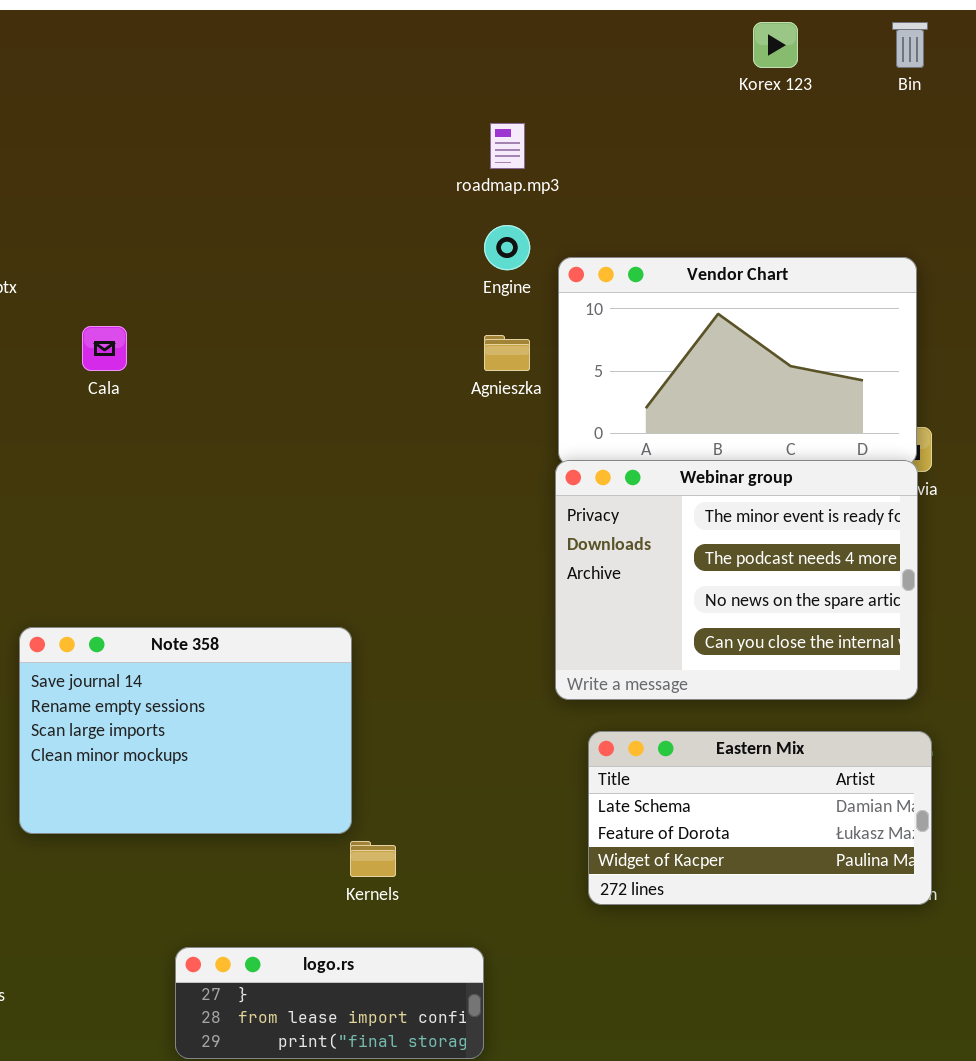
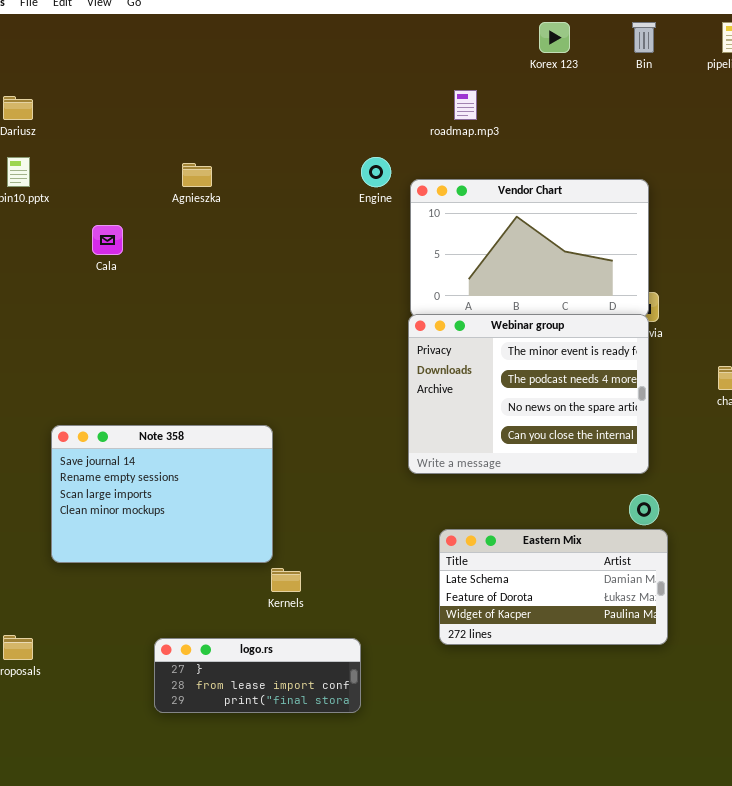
roadmap.mp3: [490,123,525,169] -> [454,90,477,120], moved
Agnieszka: [484,335,530,371] -> [182,163,212,187], moved
Eastern Mix: [588,731,932,905] -> [439,529,668,645], moved

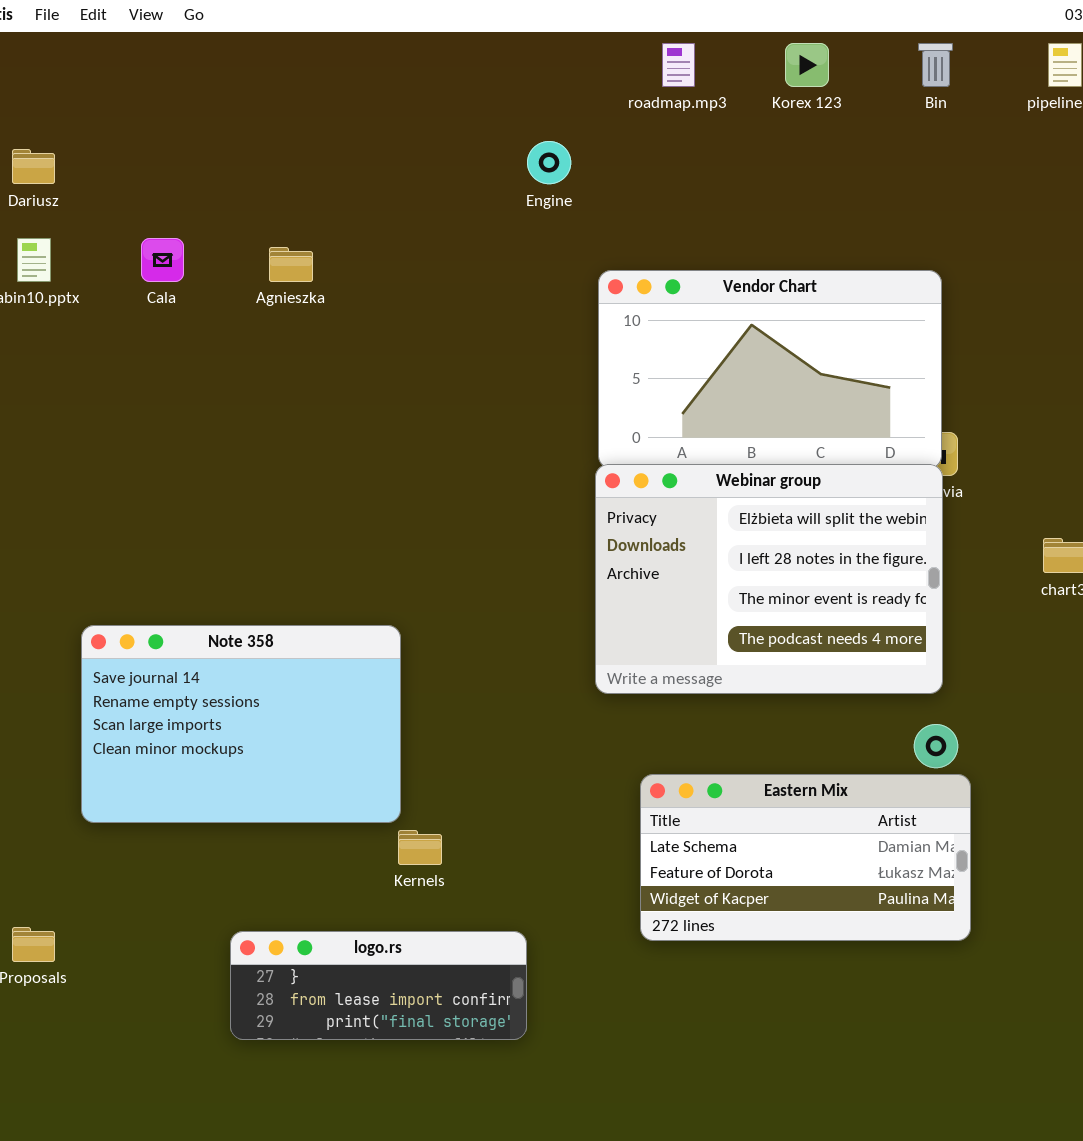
roadmap.mp3: [454,90,477,120] -> [662,43,695,87], moved
Engine: [361,157,391,187] -> [527,141,571,184], moved
Cala: [92,225,123,255] -> [141,238,184,282], moved
Webinar group: [408,314,649,474] -> [595,464,943,694], scrolled up 2 rows

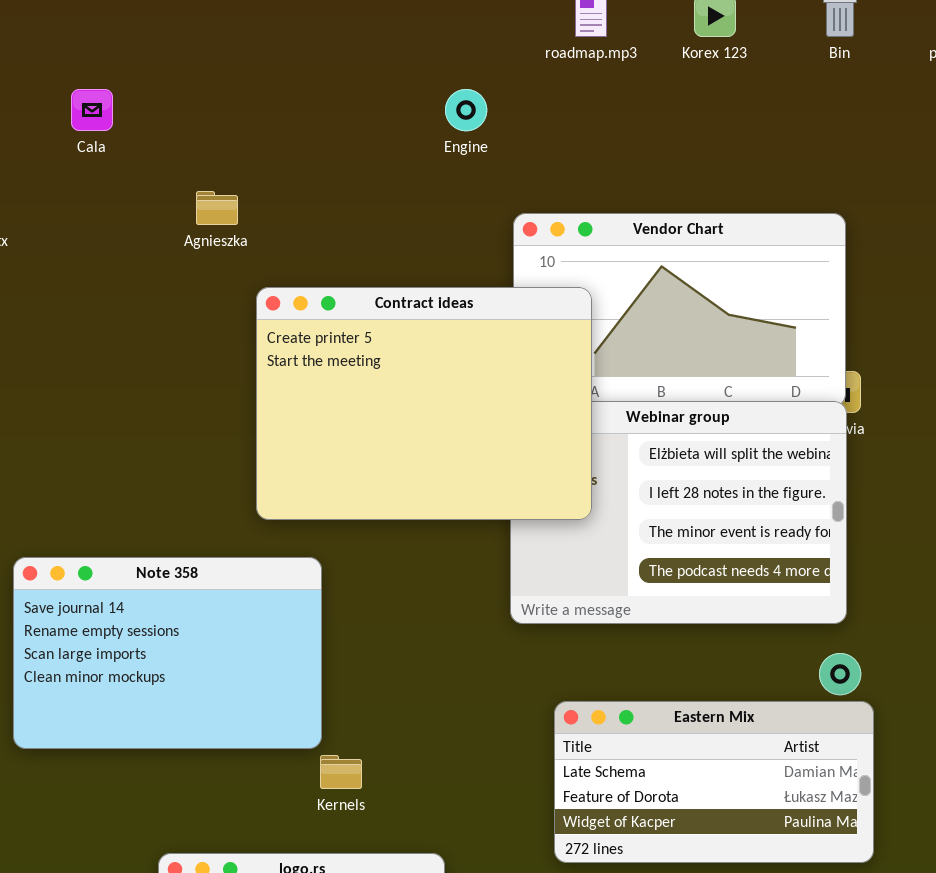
Cala: [141,238,184,282] -> [71,89,113,131], moved
Contract ideas: none -> [256,287,592,520], opened

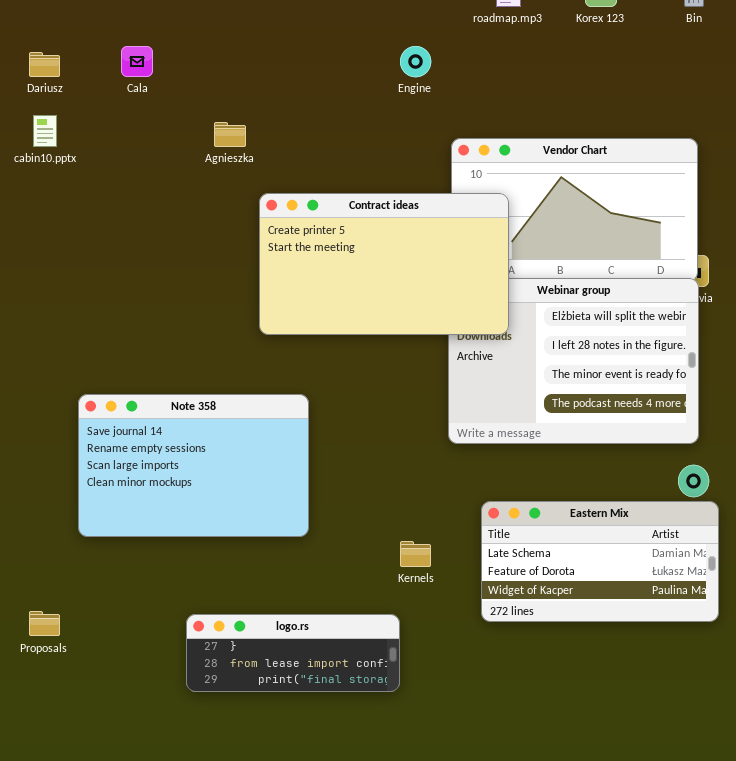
Contract ideas: [256,287,592,520] -> [259,193,509,335], resized
Kernels: [320,755,362,789] -> [400,541,431,567], moved

